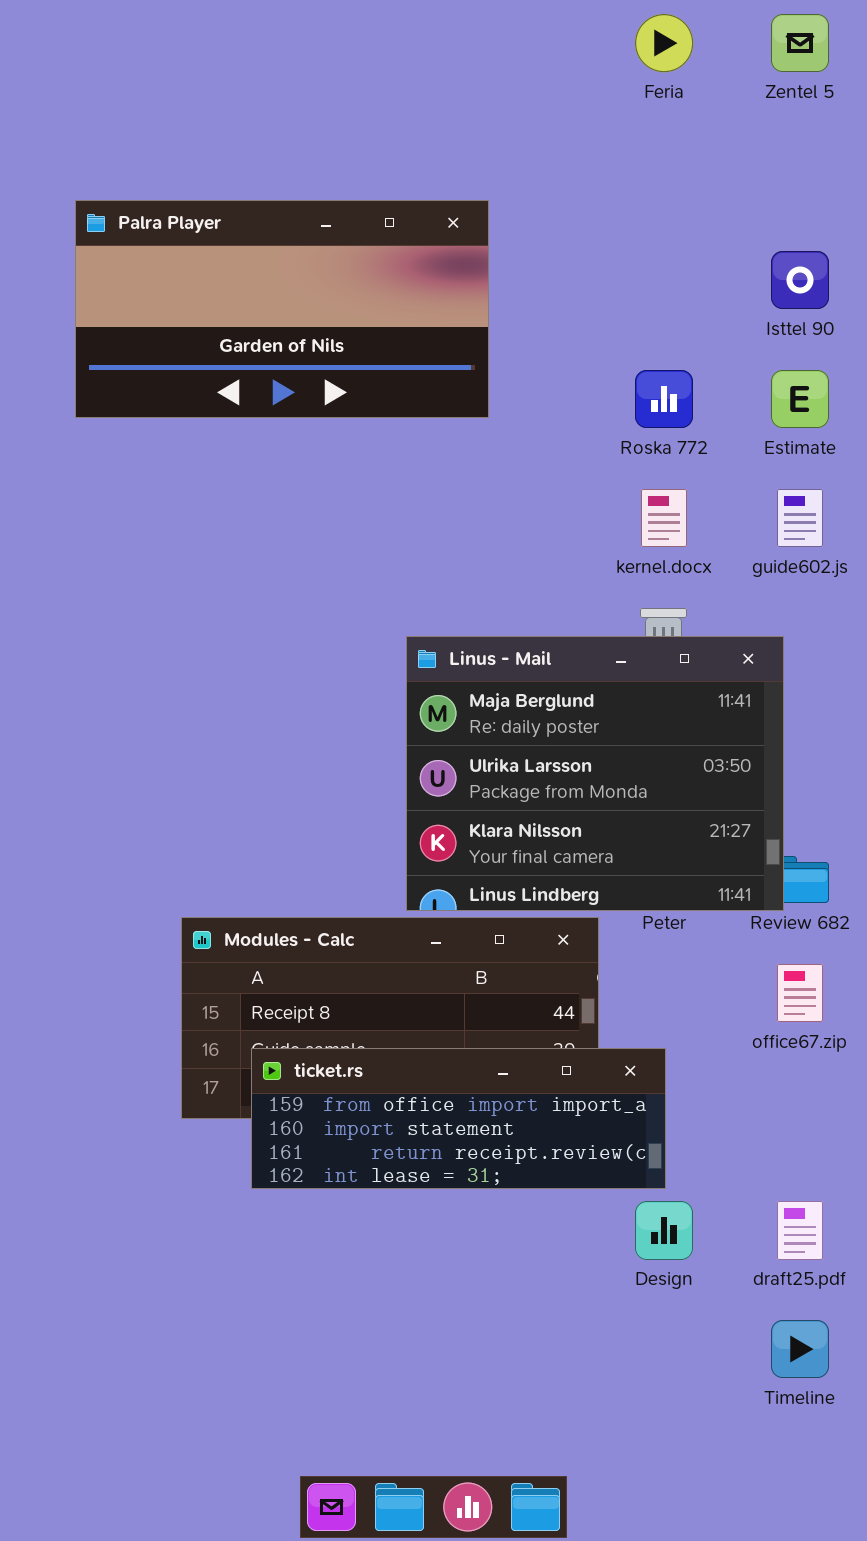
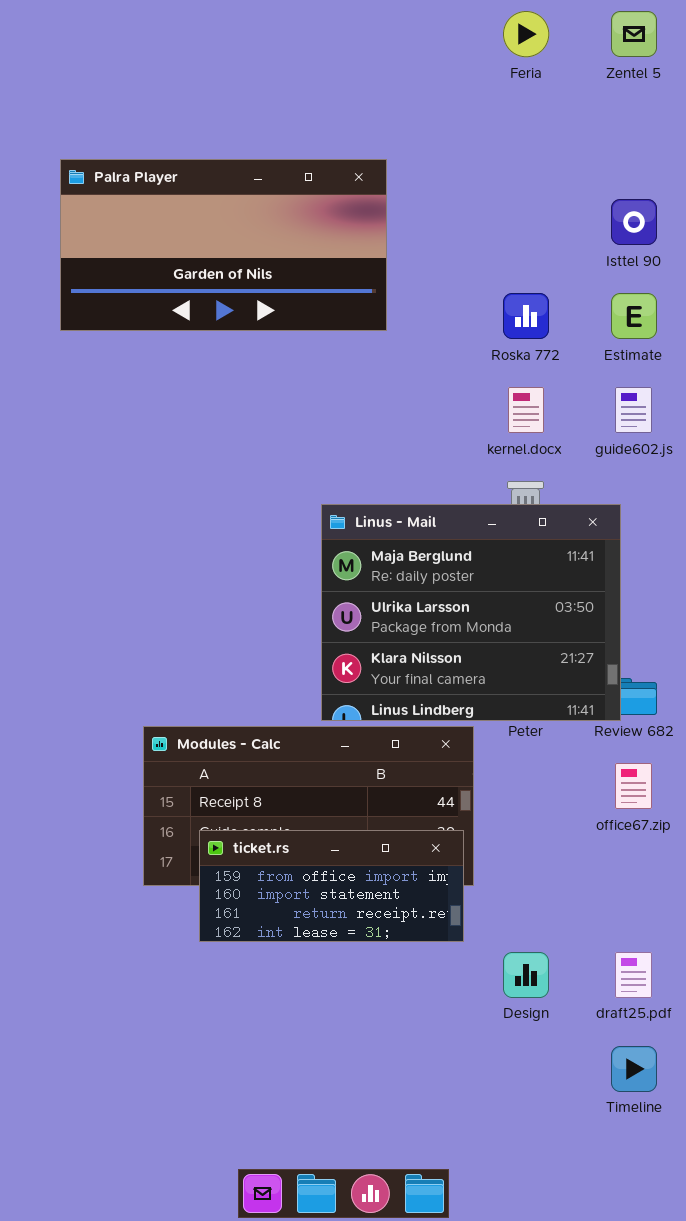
ticket.rs: [251,1048,666,1189] -> [199,830,464,942], resized

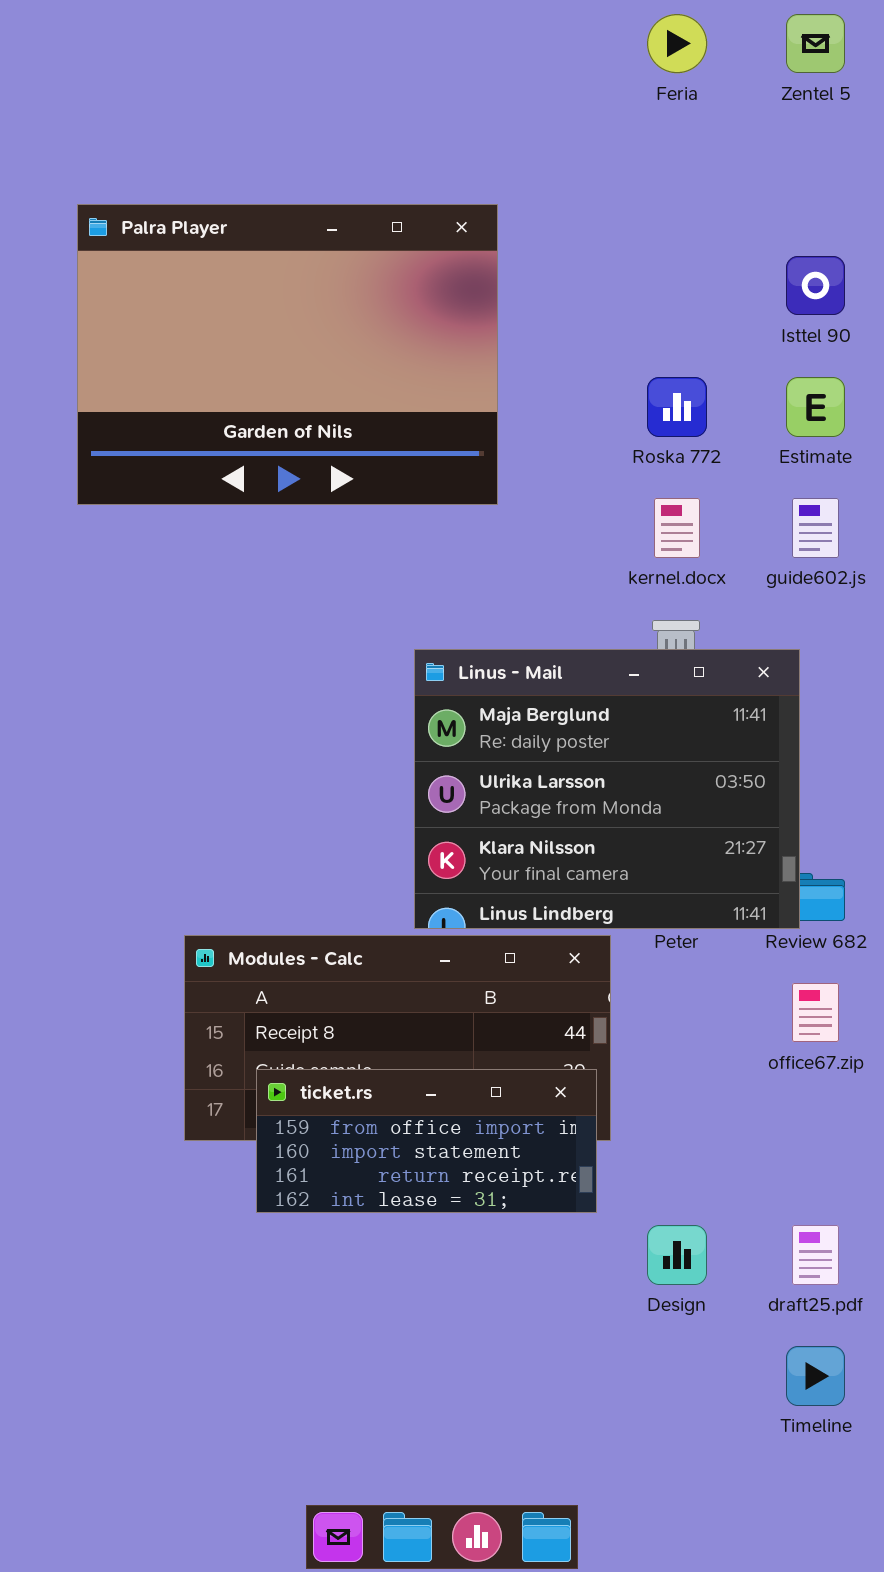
Palra Player: [60,159,387,331] -> [77,204,498,505], resized

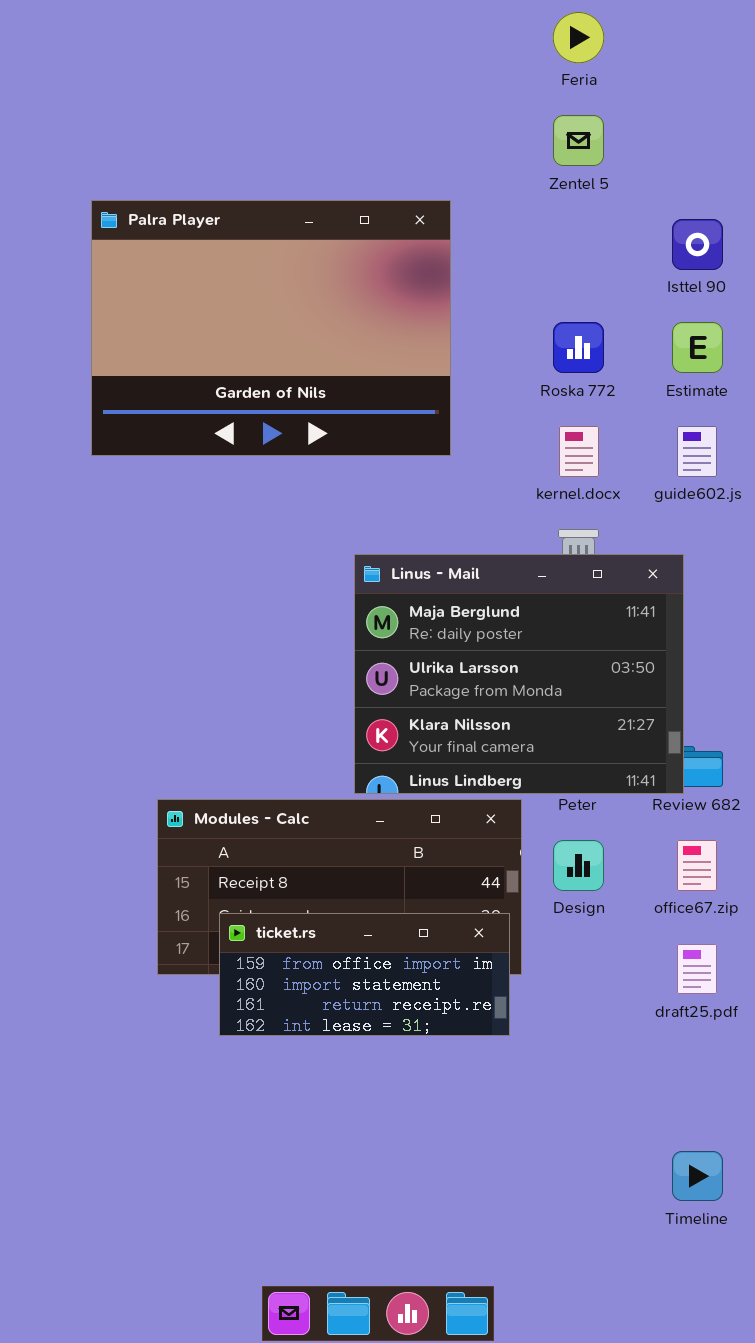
Zentel 5: [786,14,845,73] -> [553,115,604,166], moved
Palra Player: [77,204,498,505] -> [91,200,451,456], moved
Design: [647,1225,707,1285] -> [553,840,604,891], moved
draft25.pdf: [792,1225,839,1285] -> [677,944,717,994], moved

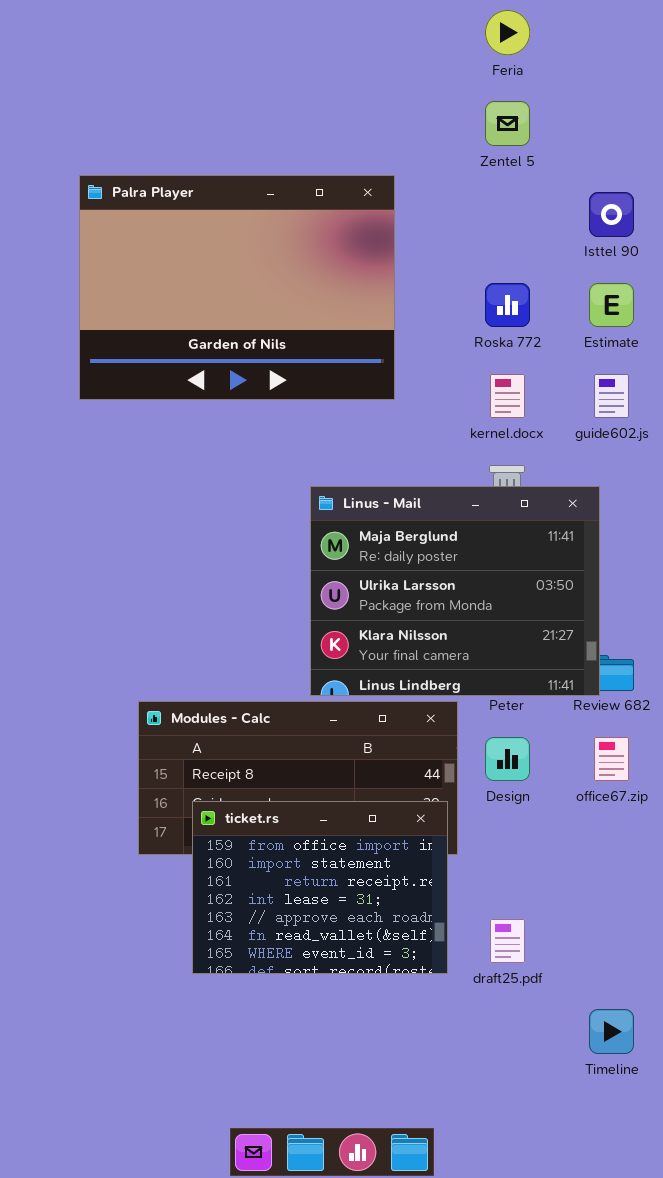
ticket.rs: [219,913,510,1036] -> [192,801,448,974], resized
draft25.pdf: [677,944,717,994] -> [490,919,525,963], moved

